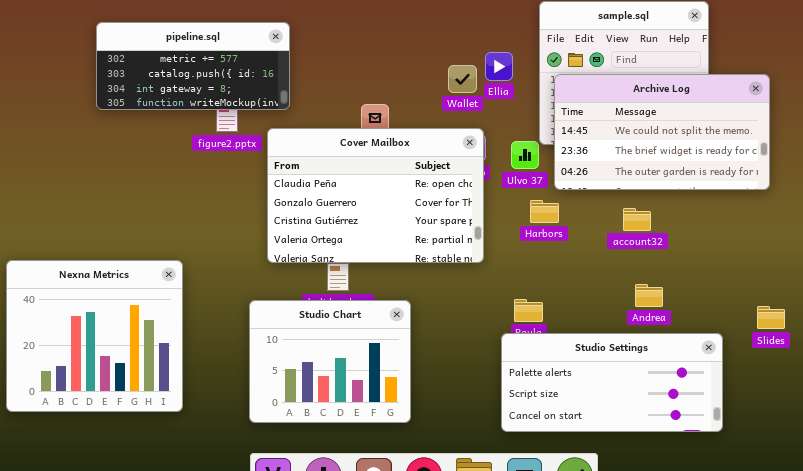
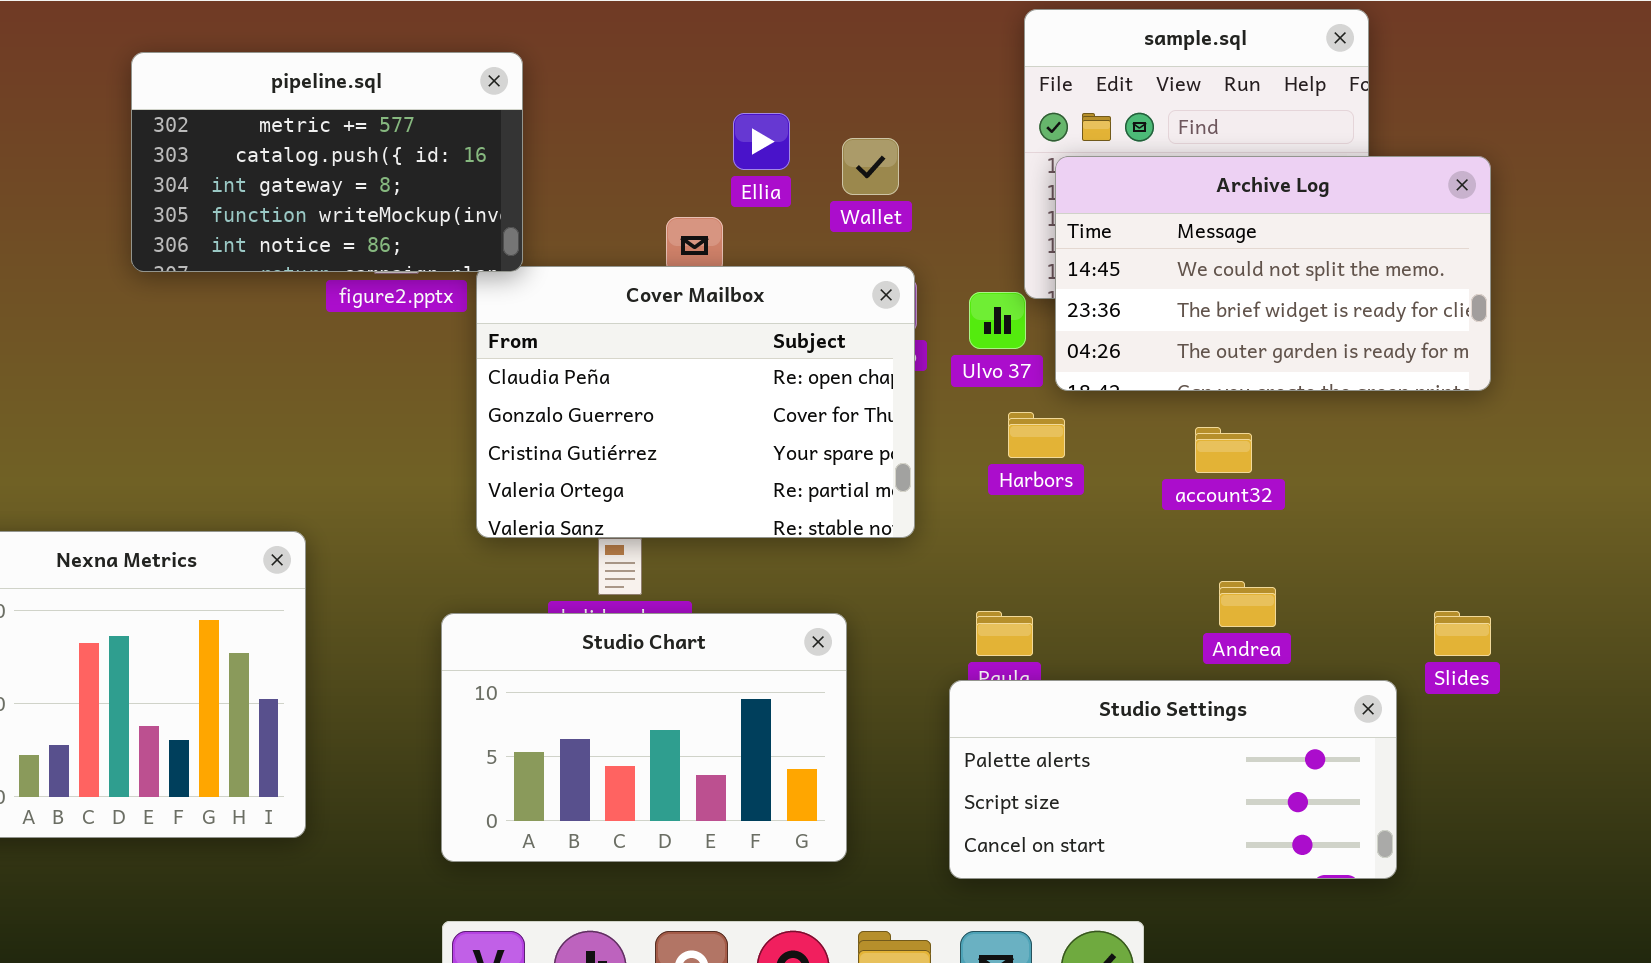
pipeline.sql: [96,22,290,110] -> [131,52,523,272], resized
Ellia: [485,52,513,81] -> [733,113,790,170], moved
Studio Chart: [249,300,411,423] -> [441,613,847,862], resized
Slides: [757,306,785,329] -> [1434,611,1491,656], moved

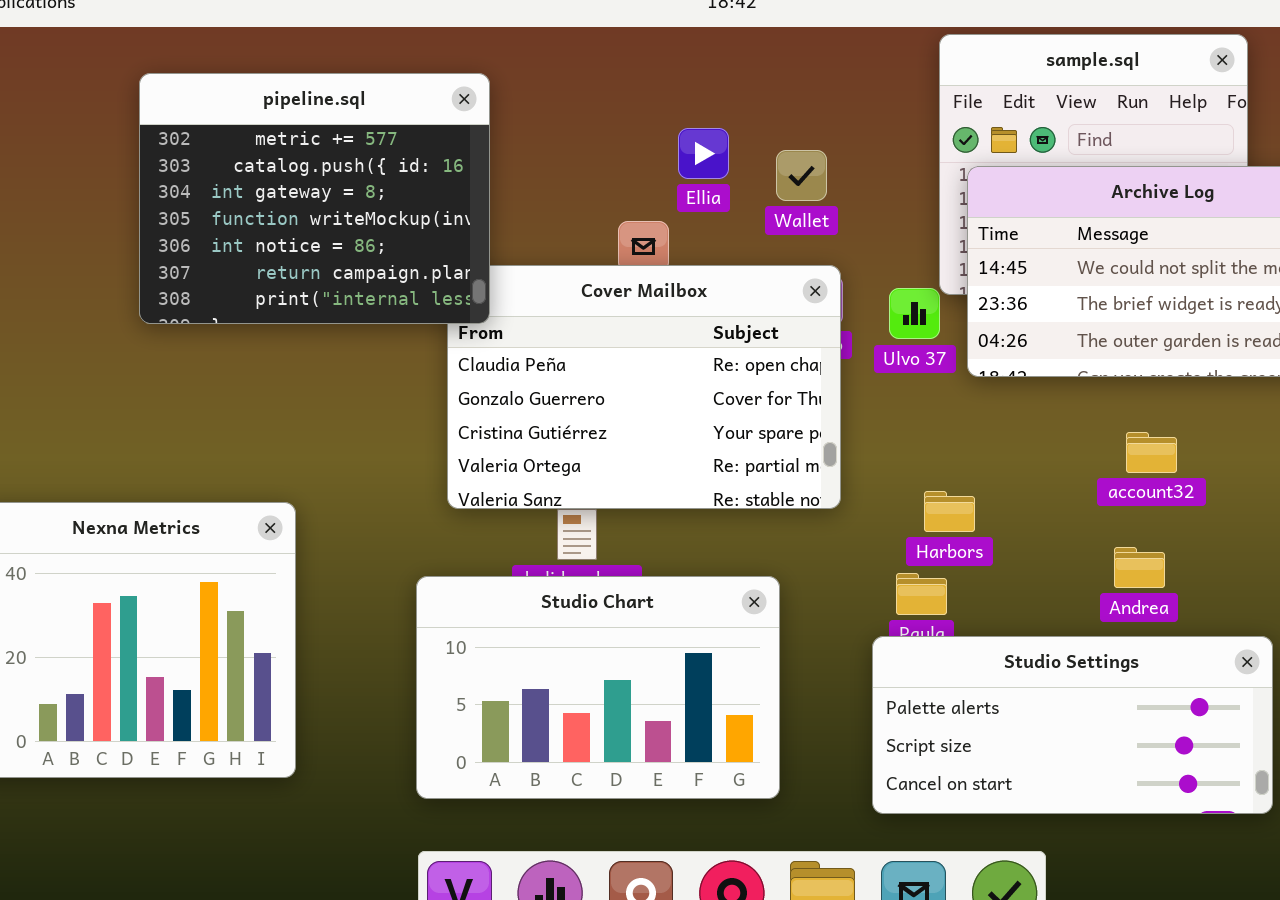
pipeline.sql: [131,52,523,272] -> [139,73,490,324], resized
Harbors: [1008,412,1065,458] -> [924,491,975,532], moved
account32: [1195,427,1252,473] -> [1126,432,1177,473], moved

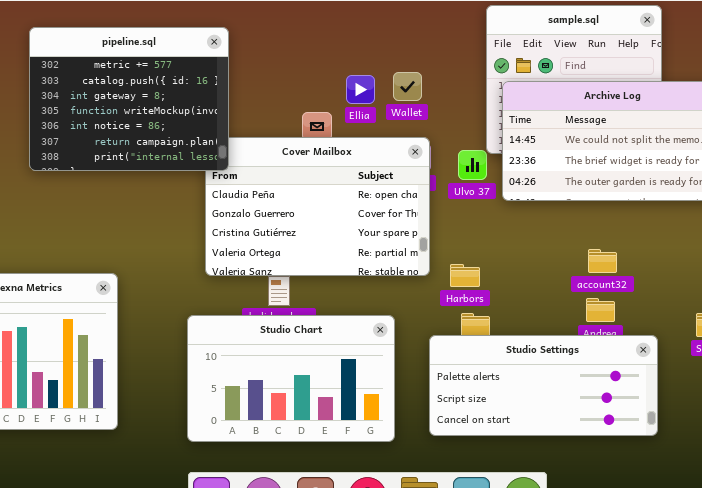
Ellia: [678,128,729,179] -> [346,75,375,104], moved
account32: [1126,432,1177,473] -> [588,249,617,273], moved
Harbors: [924,491,975,532] -> [450,264,480,287], moved
Studio Settings: [872,636,1273,814] -> [429,335,658,436], moved

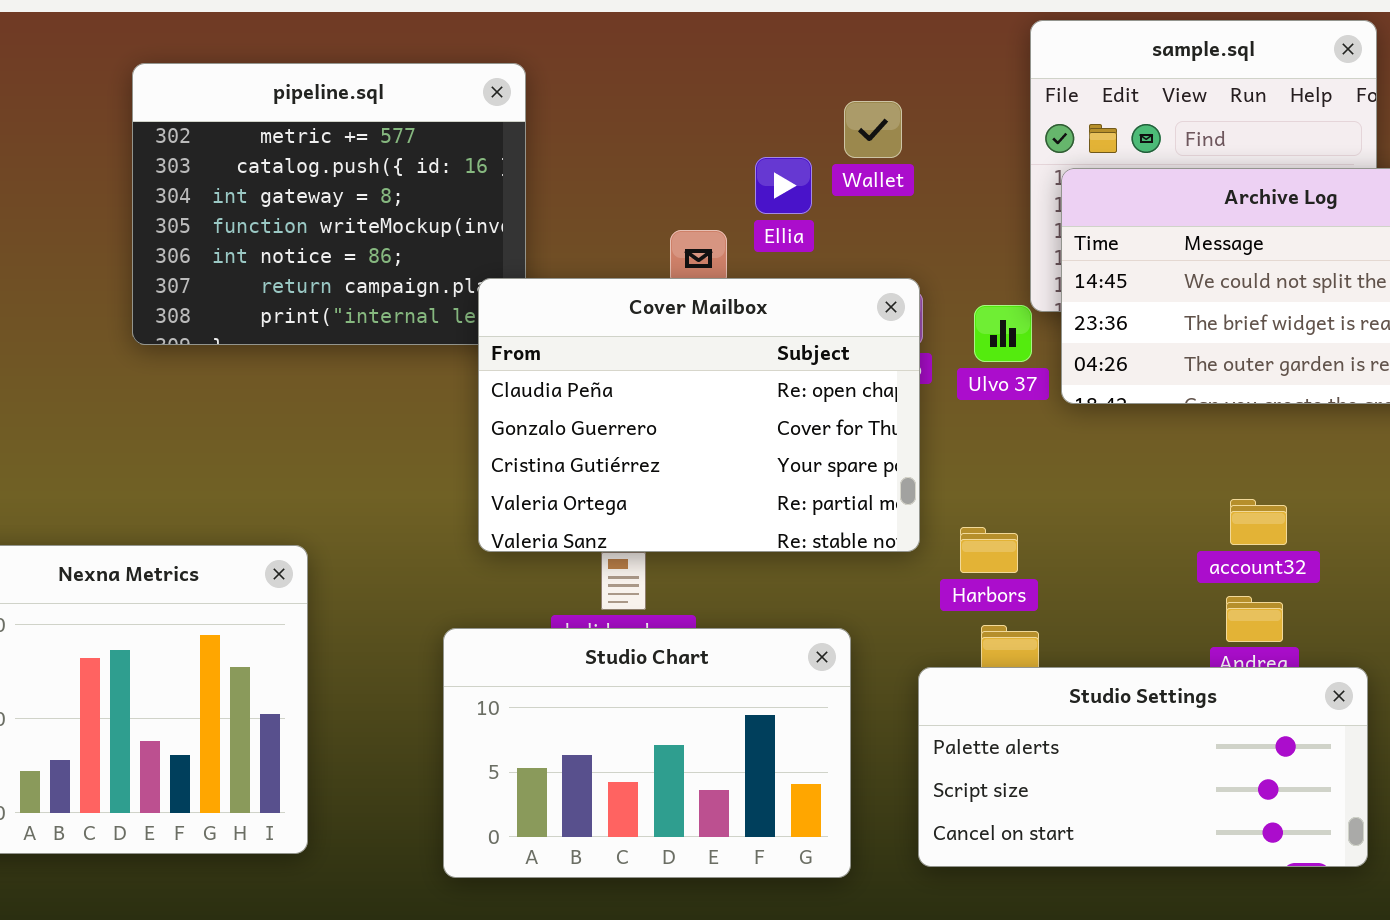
Wallet: [393,72,422,101] -> [844,101,902,158], moved
Cover Mailbox: [205,137,430,276] -> [478,278,920,552], raised

